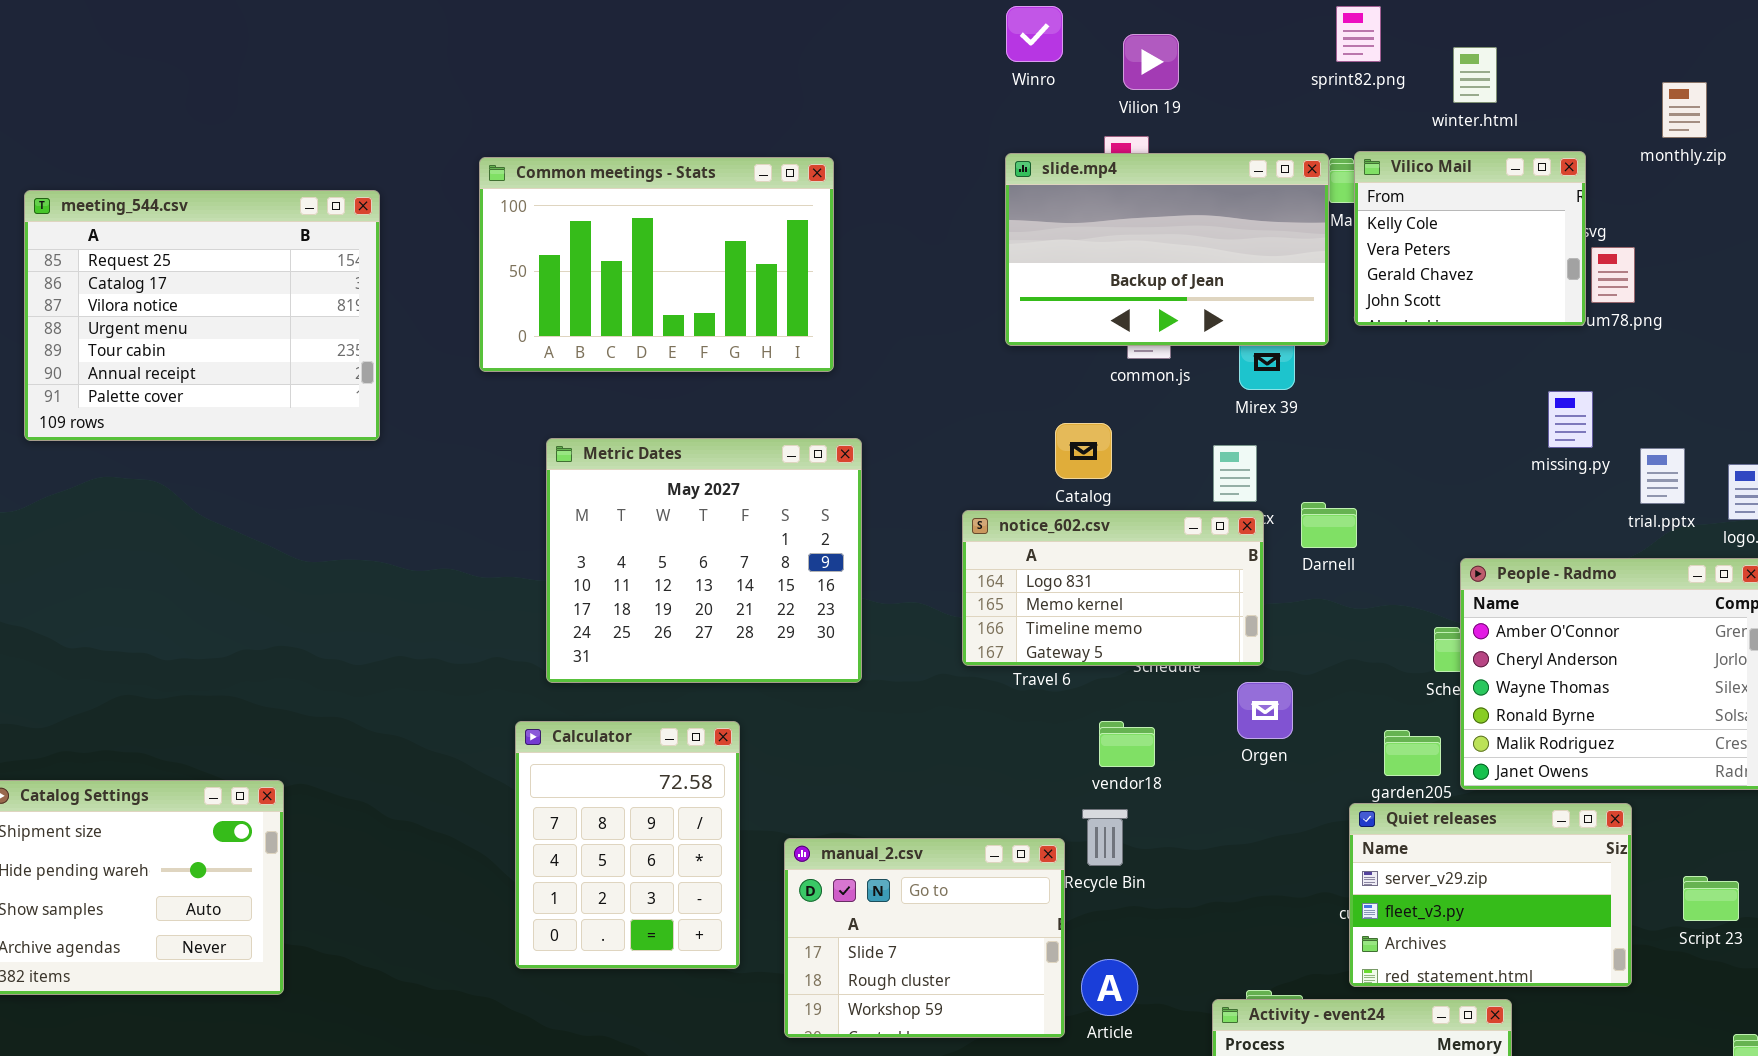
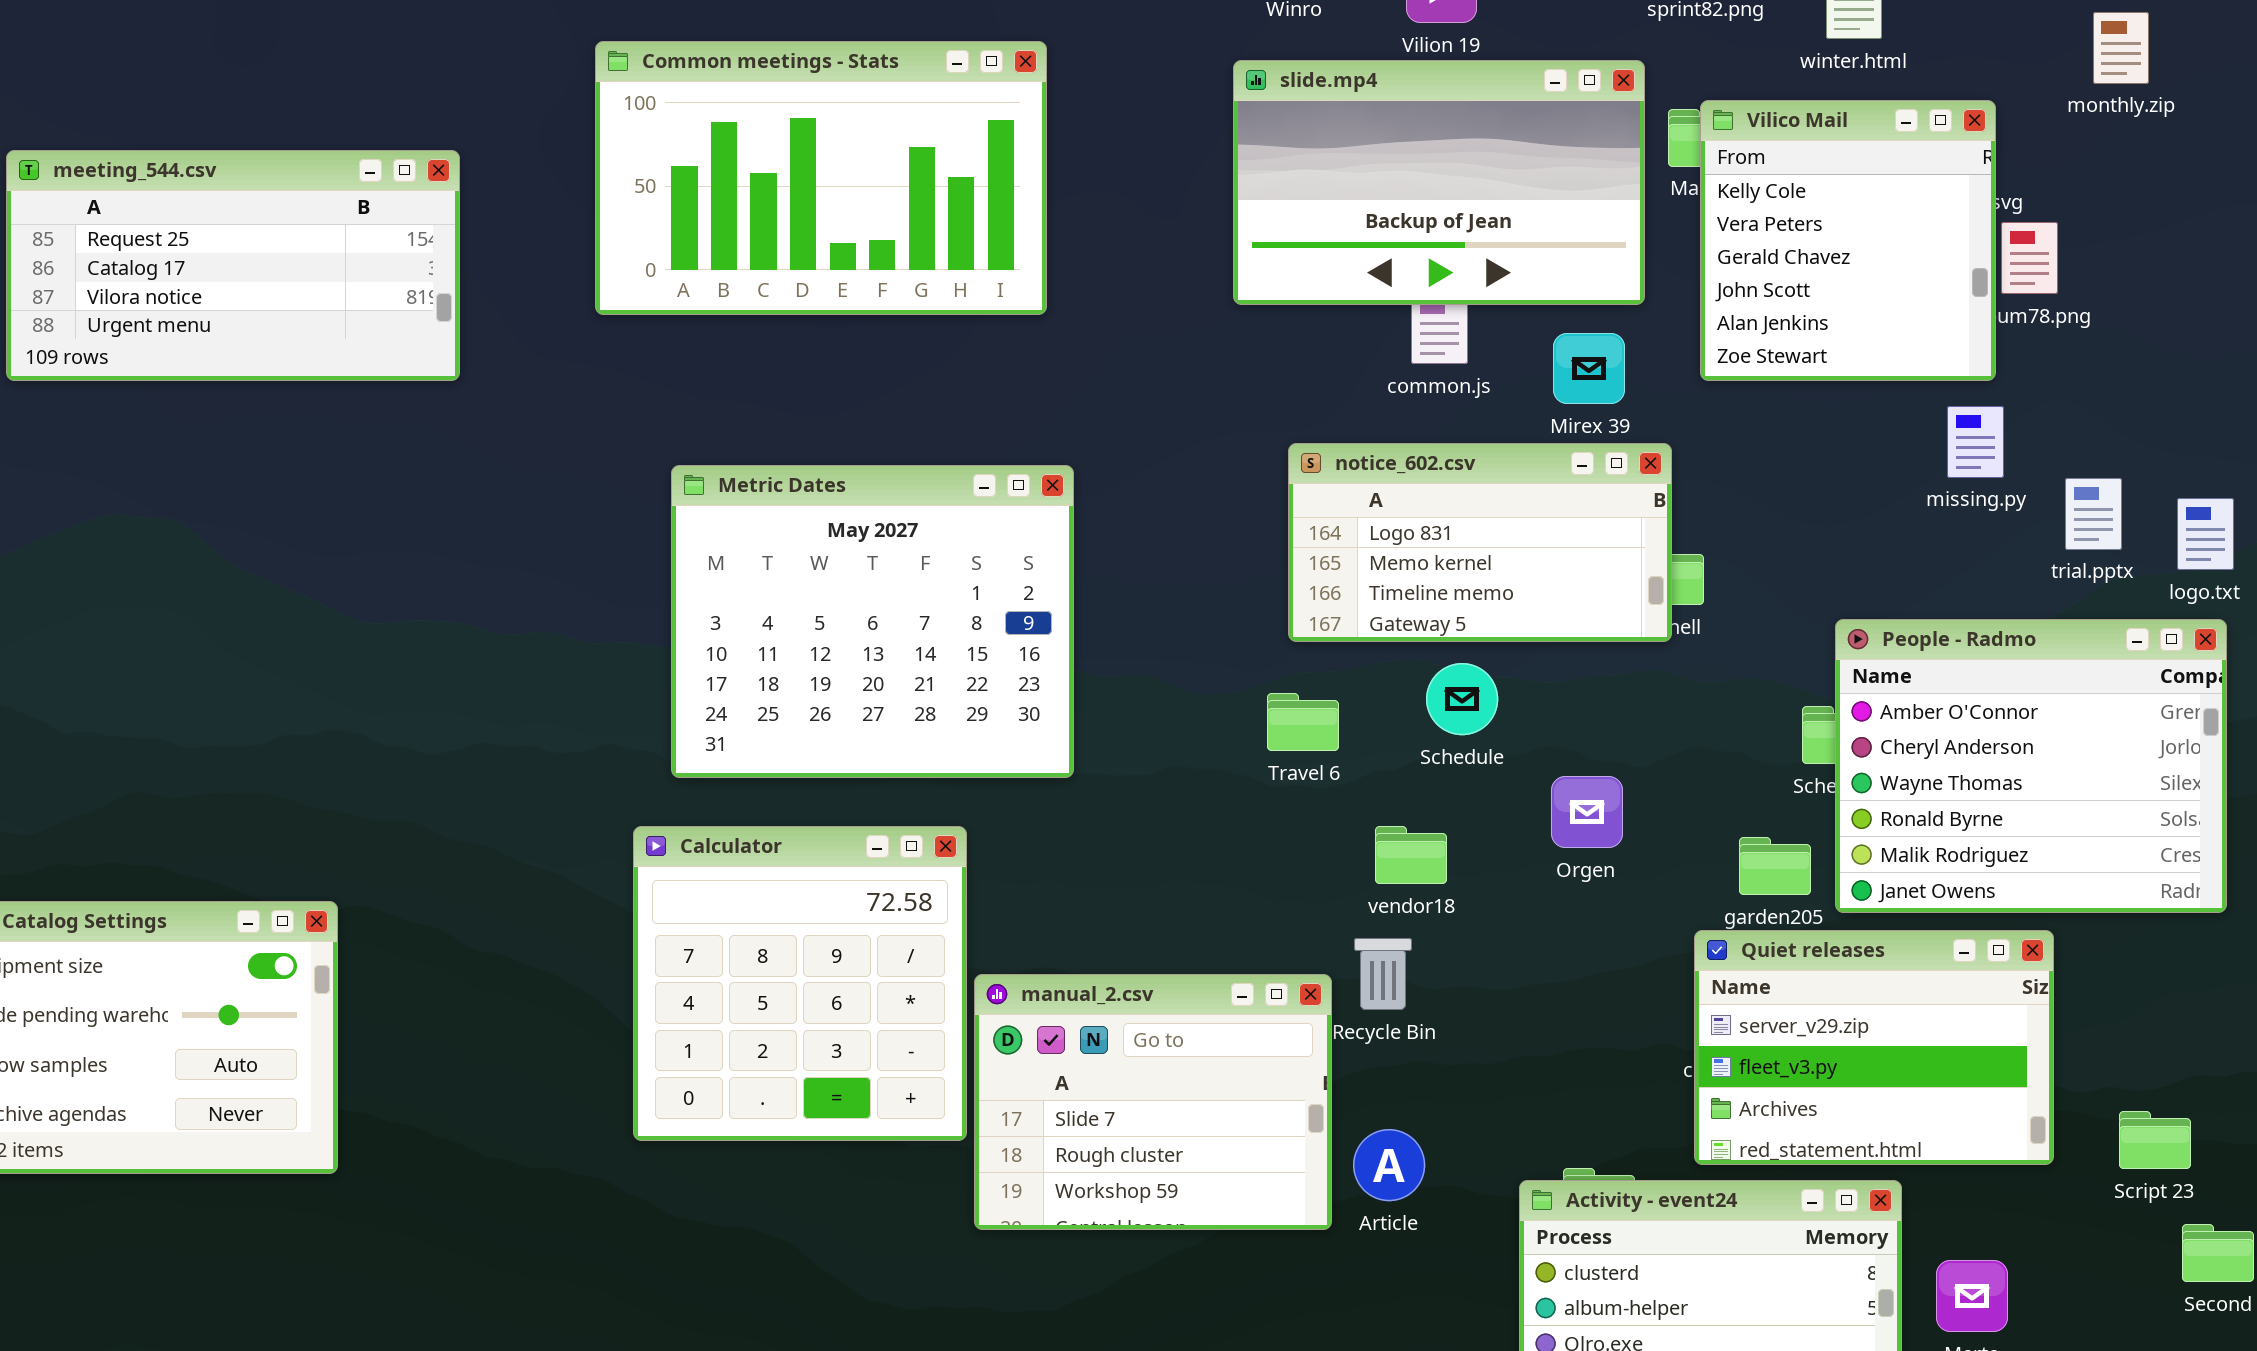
Vilico Mail: [1354,151,1586,326] -> [1700,100,1996,381], resized
slide.mp4: [1005,153,1329,346] -> [1233,60,1645,305], moved
Common meetings - Stats: [479,157,834,372] -> [595,41,1047,315], moved
meeting_544.csv: [24,190,380,441] -> [6,150,460,381], resized
notice_602.csv: [962,510,1264,666] -> [1288,443,1672,642], moved
Calculator: [515,721,740,969] -> [633,826,967,1141], resized
Script 23: [1683,876,1739,921] -> [2119,1111,2191,1169], moved

